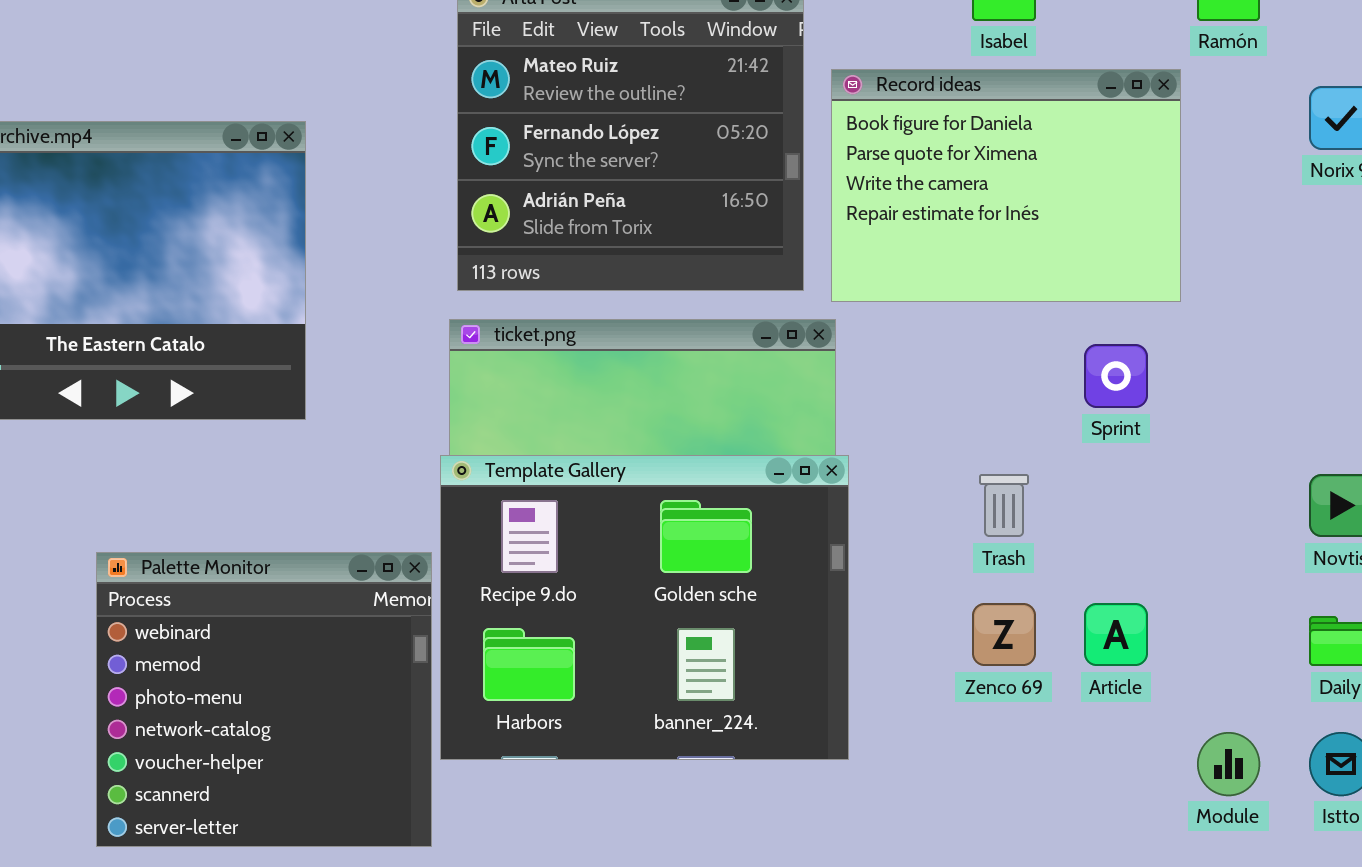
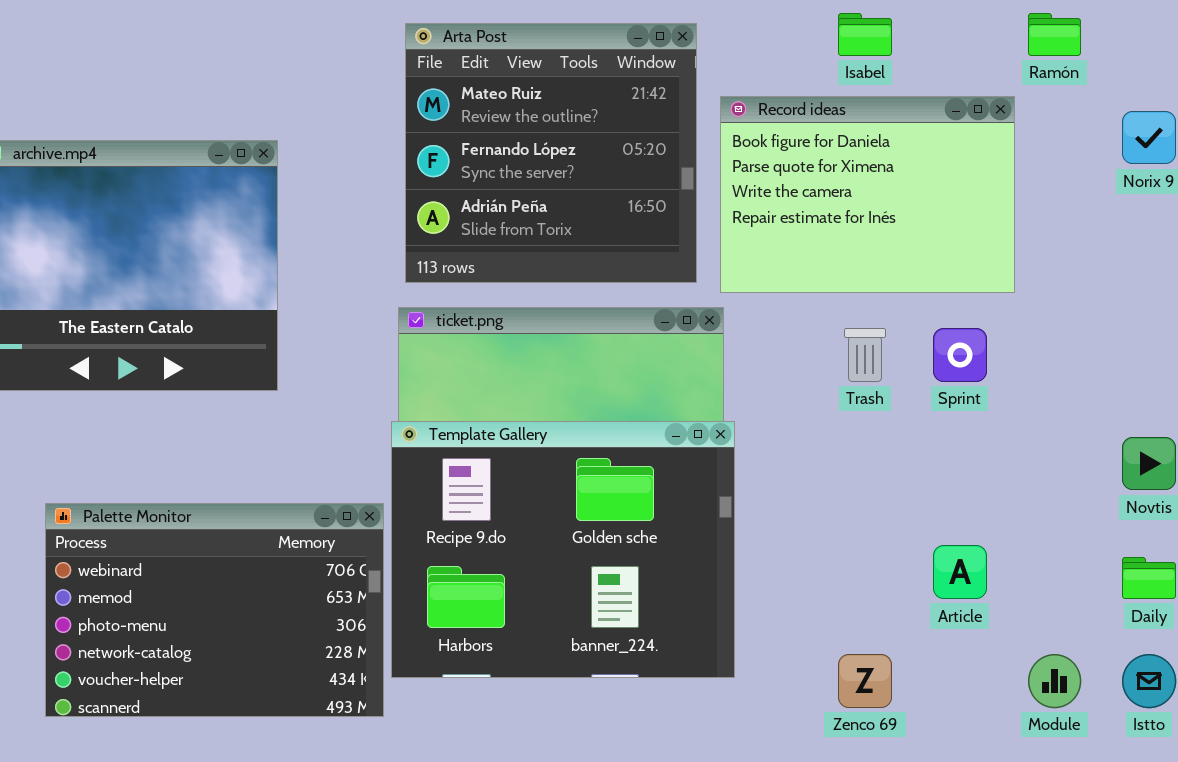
Trash: [979,474,1029,537] -> [844,328,886,382], moved
Palette Monitor: [96,552,432,847] -> [45,503,384,717], resized
Zenco 69: [972,603,1036,666] -> [838,654,892,708], moved

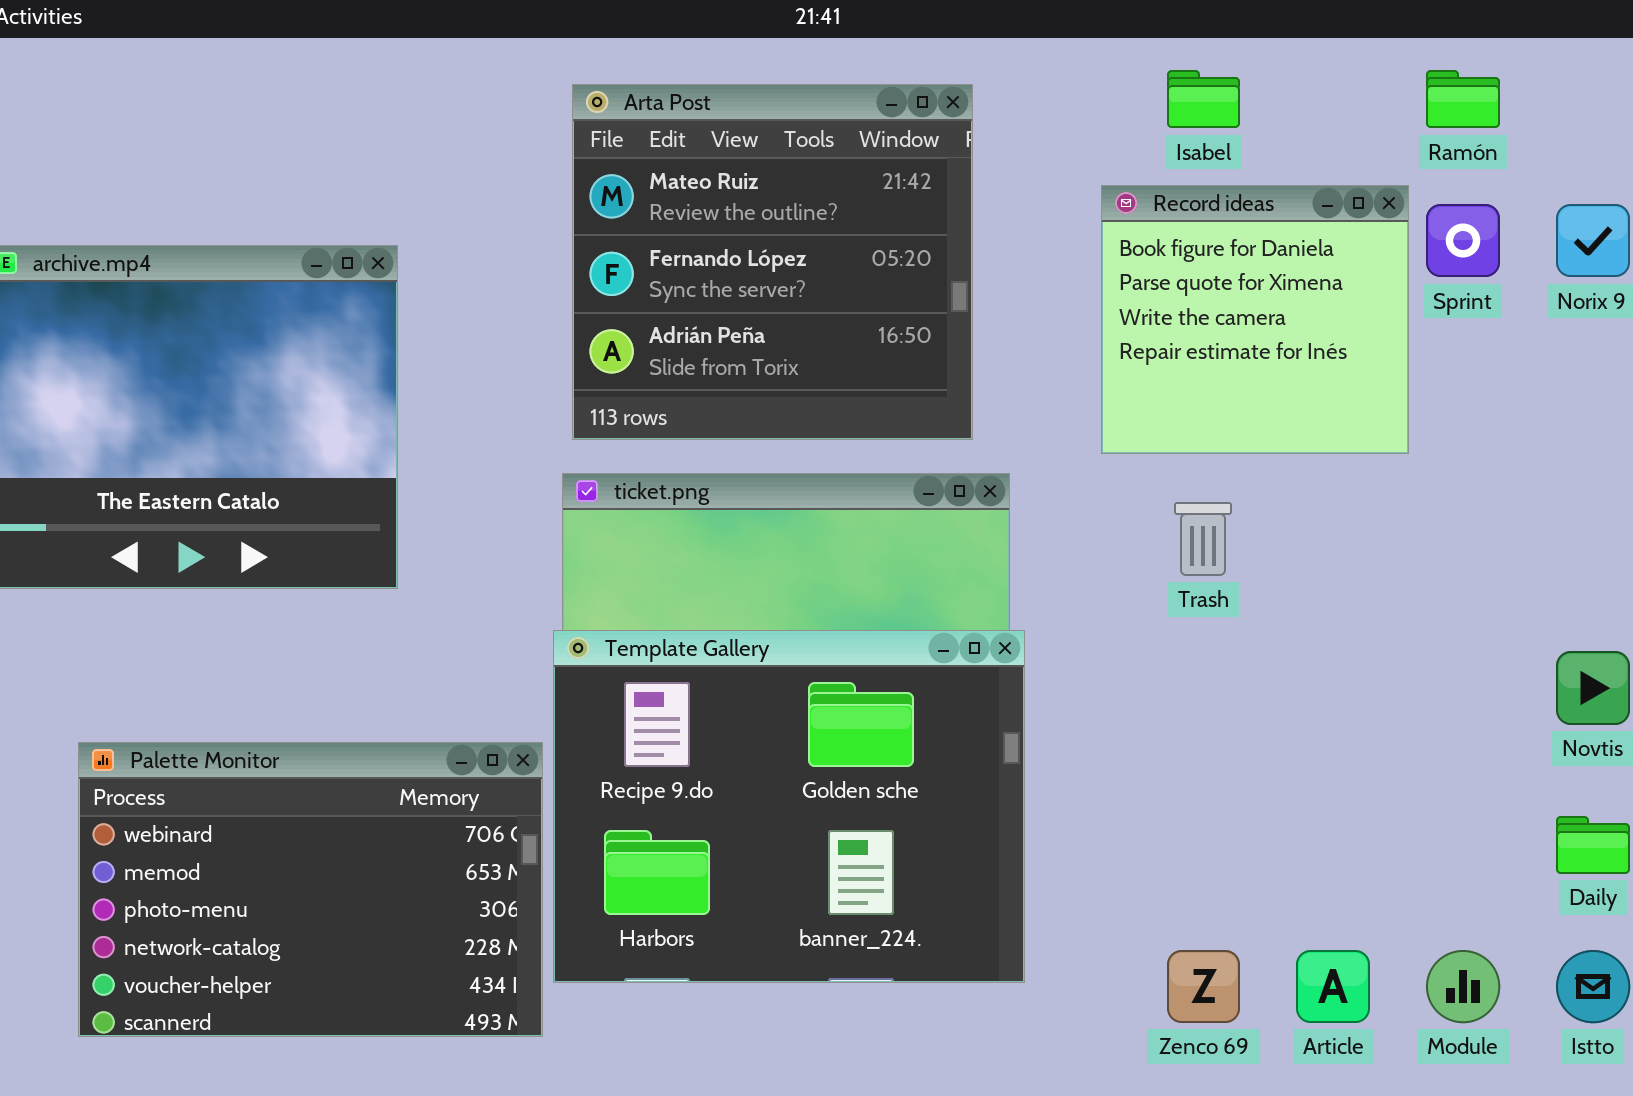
Record ideas: [720,96,1015,293] -> [1101,185,1409,454], resized
Sprint: [933,328,987,382] -> [1426,204,1500,277], moved
Article: [933,545,987,599] -> [1296,950,1370,1023], moved

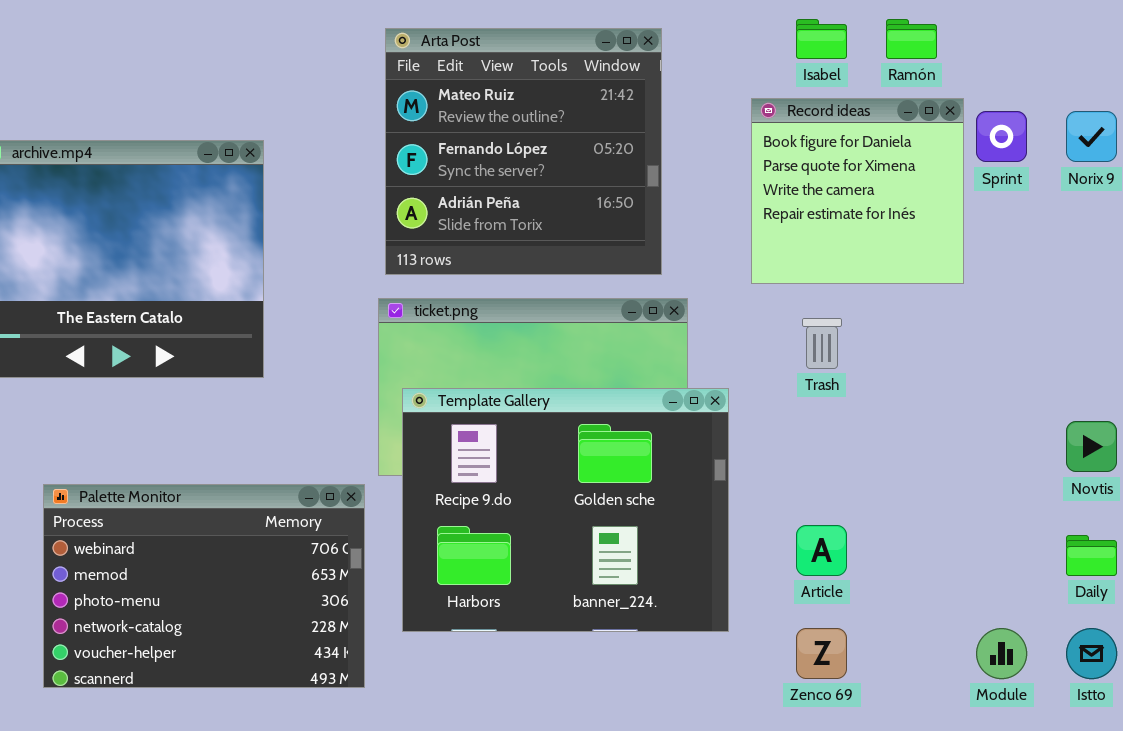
Ramón: [1426,70,1500,128] -> [886,19,937,59], moved
Template Gallery: [553,630,1025,983] -> [402,388,729,632], moved
Article: [1296,950,1370,1023] -> [796,525,847,576], moved

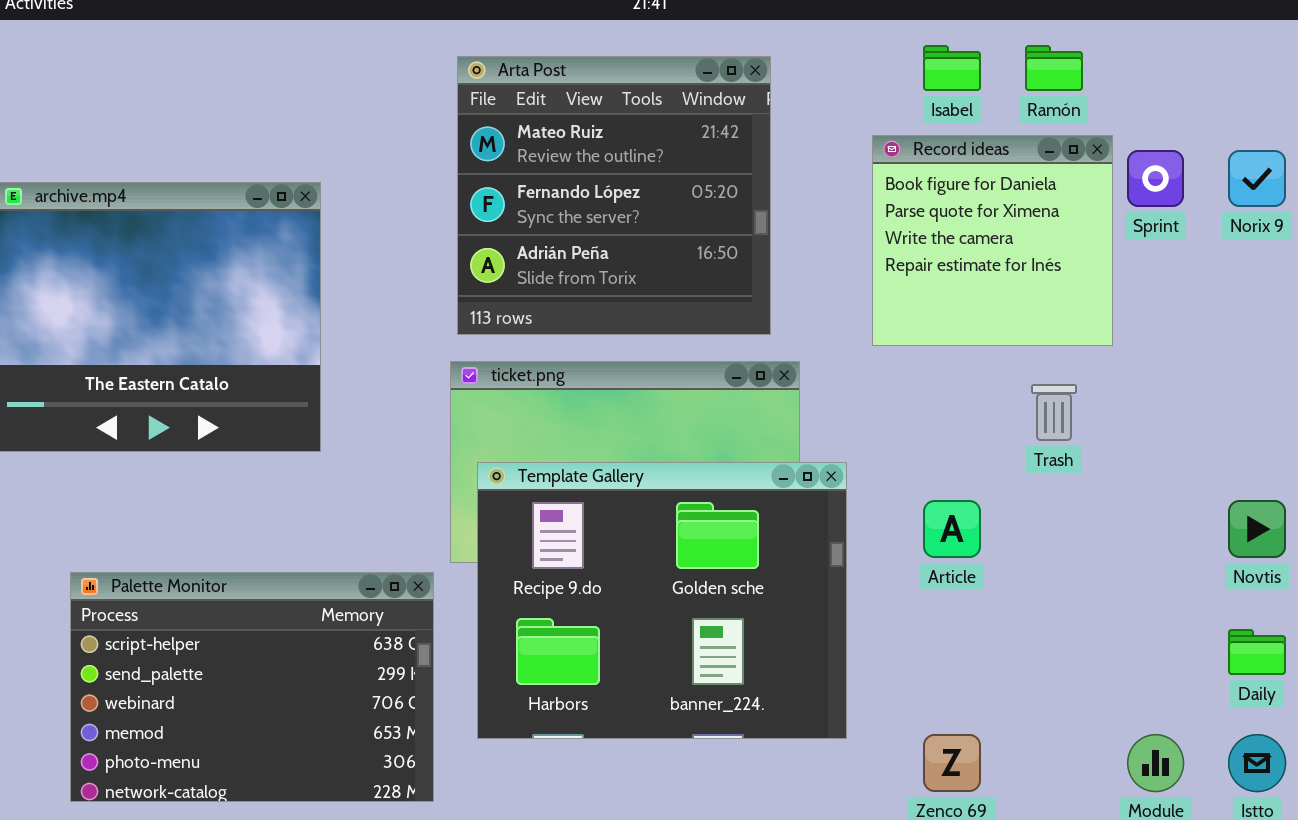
Trash: [802,318,842,369] -> [1031,384,1077,441], moved
Palette Monitor: [43,484,365,688] -> [70,572,434,802], scrolled up 2 rows
Article: [796,525,847,576] -> [923,500,981,558], moved

